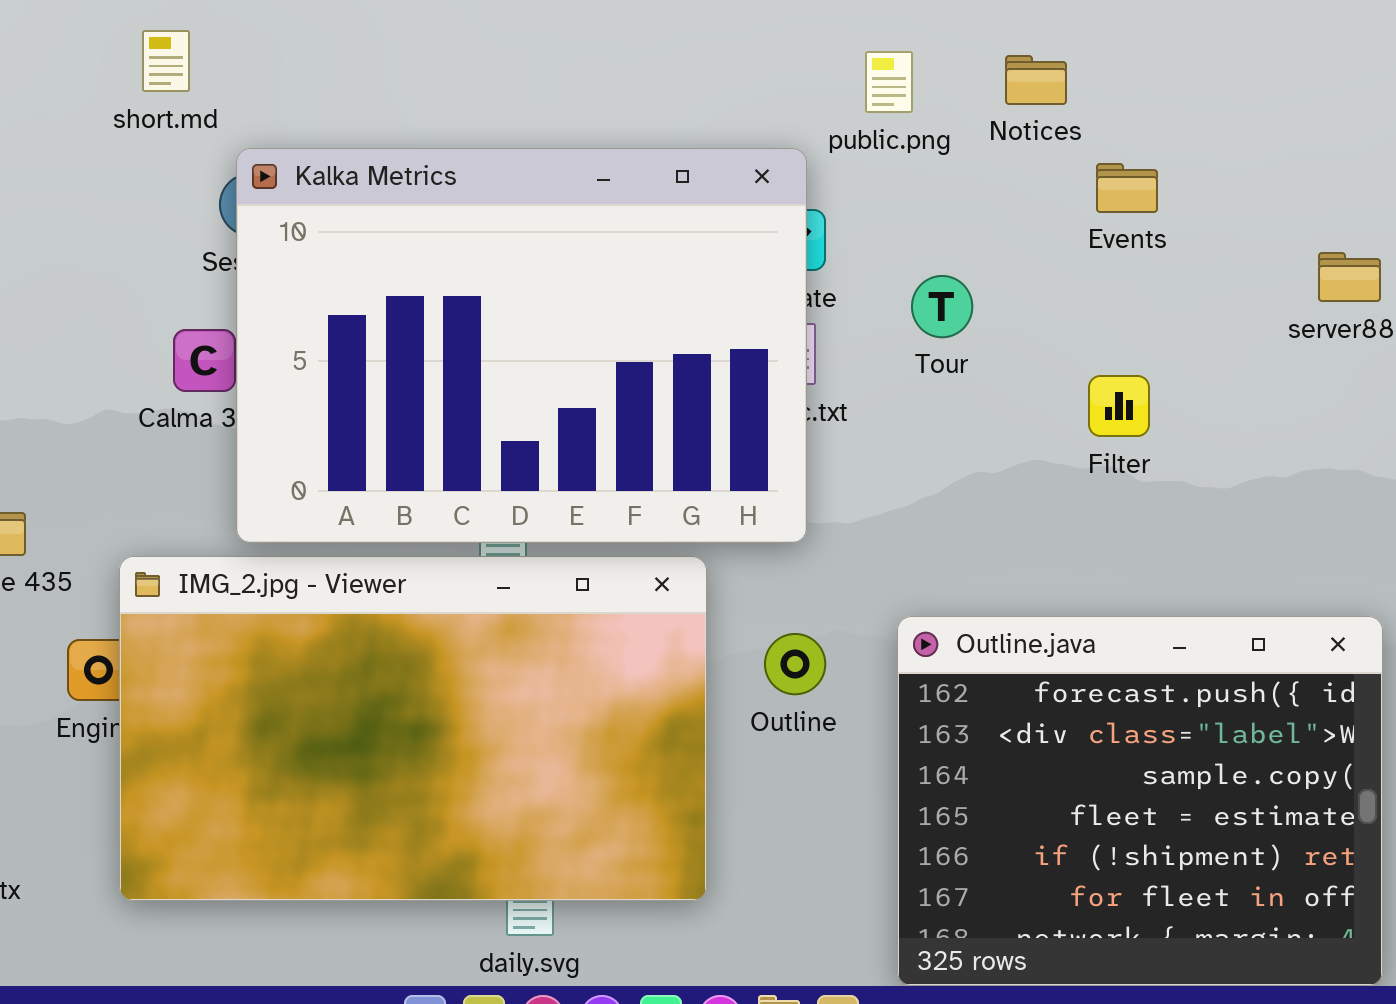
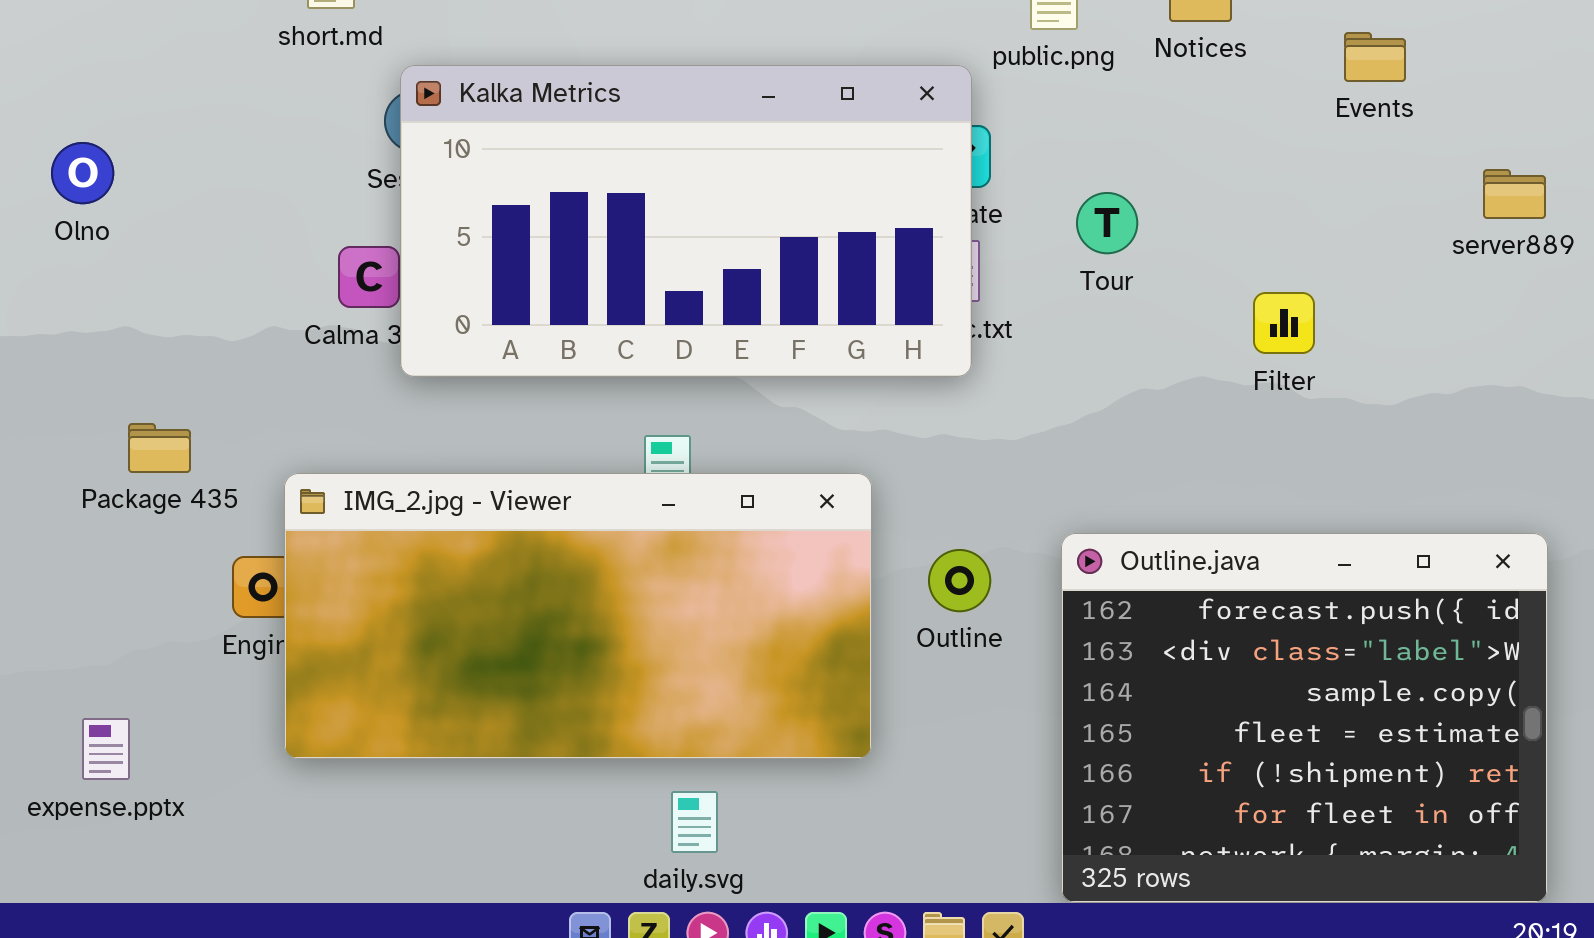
Kalka Metrics: [236,148,807,543] -> [400,65,972,377], resized
Events: [1096,163,1158,213] -> [1344,32,1406,82], moved
IMG_2.jpg - Viewer: [119,556,707,901] -> [284,473,872,759], resized

